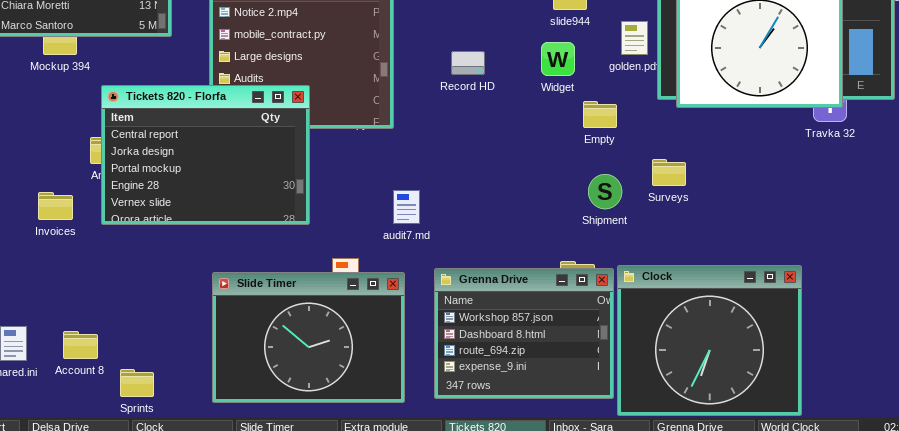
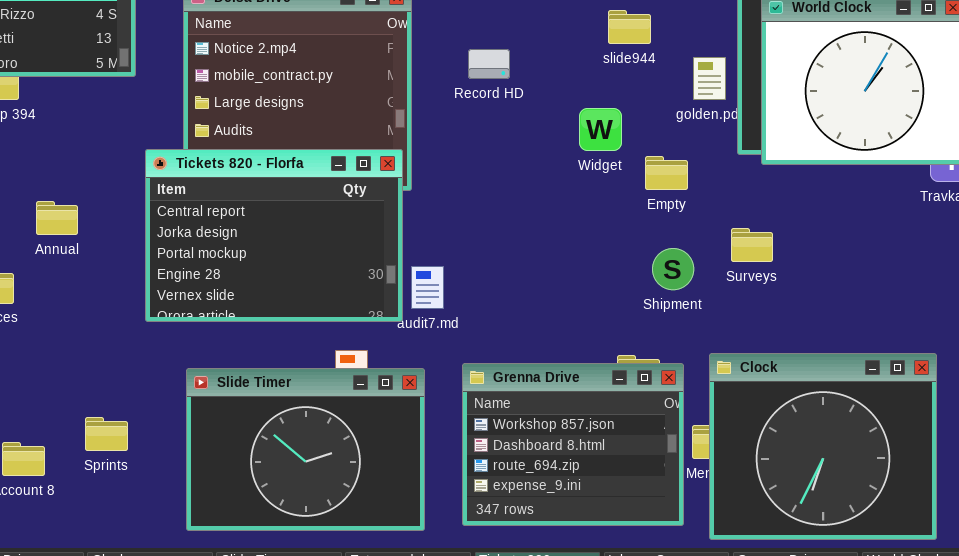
Widget: [541,42,575,76] -> [579,108,622,151], moved
Record HD: [451,51,485,75] -> [468,49,510,79], moved
Tickets 820 - Florfa: [101,85,310,225] -> [145,149,403,322], moved
Clock: [617,265,802,416] -> [709,353,937,540], moved
Sprints: [120,369,154,397] -> [85,417,128,451], moved

